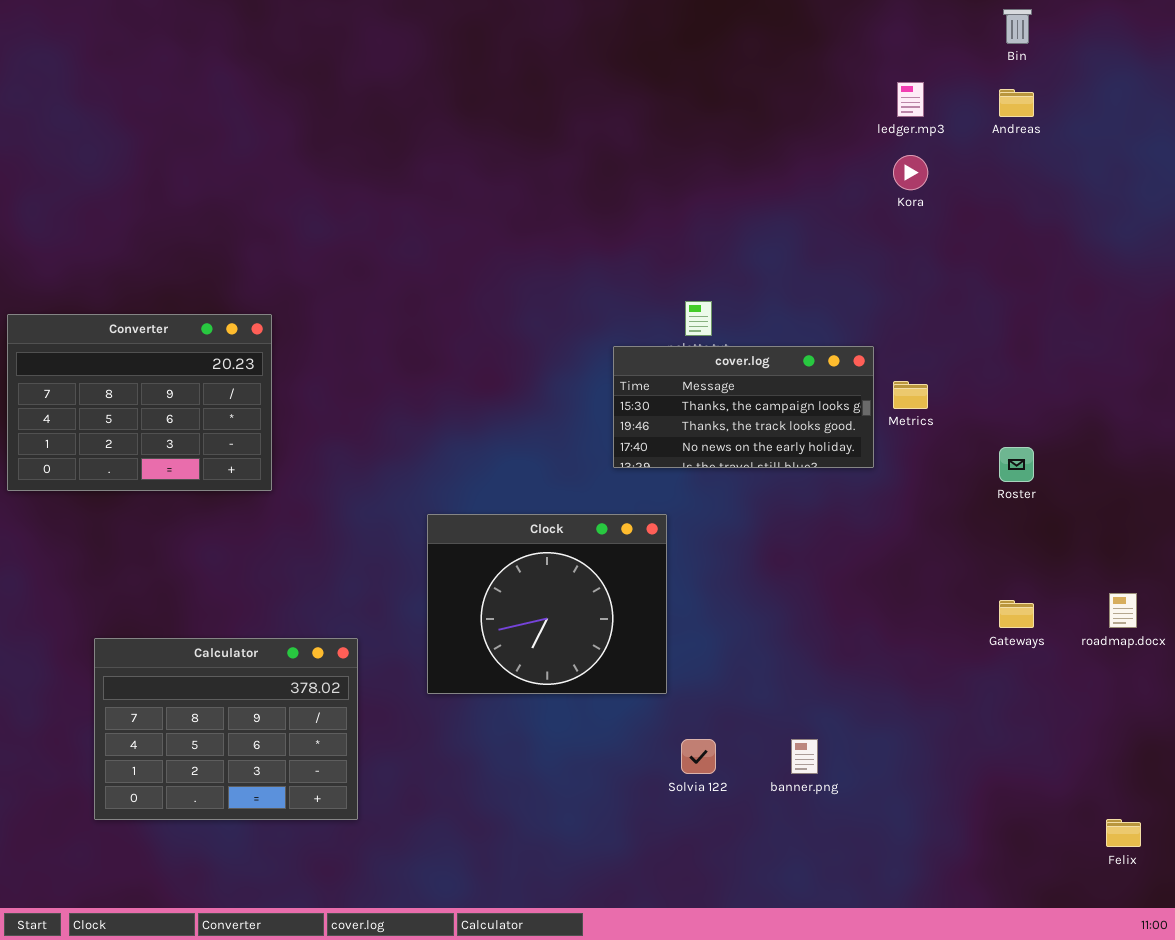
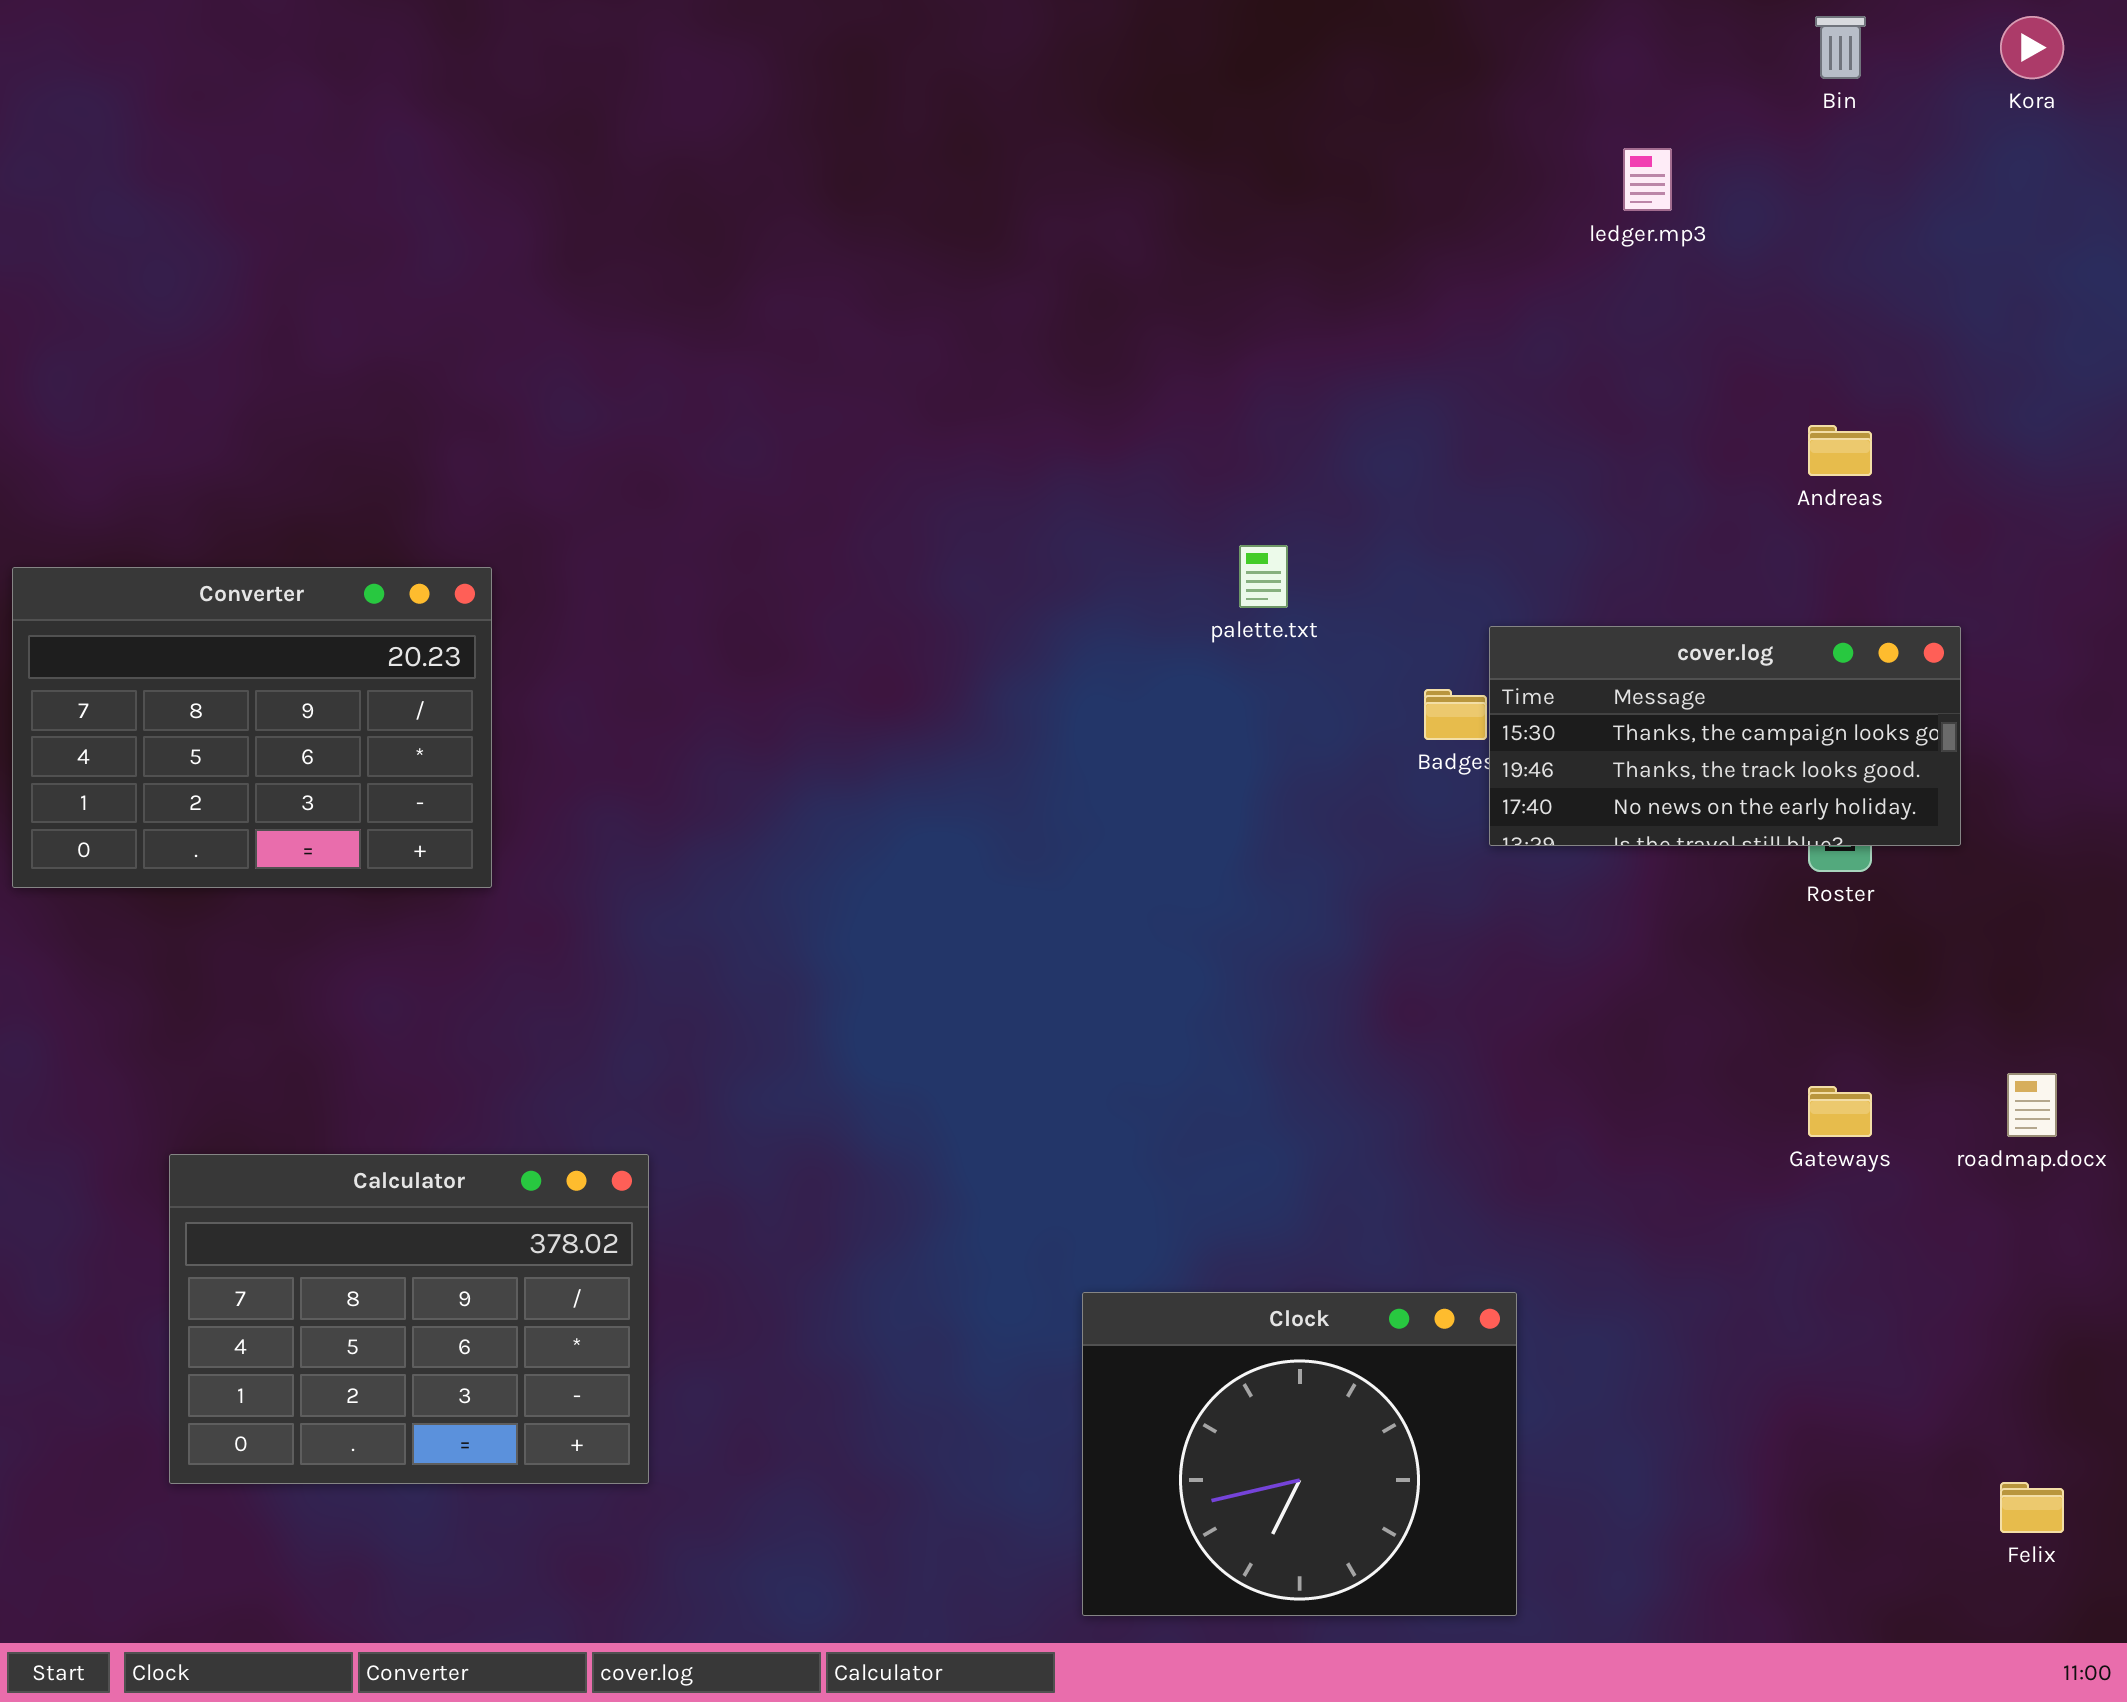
Andreas: [999,89,1034,117] -> [1808,425,1872,476], moved
Kora: [893,155,928,190] -> [2000,16,2064,79], moved
cover.log: [613,346,874,468] -> [1489,626,1961,846], moved
Clock: [427,514,667,694] -> [1082,1292,1517,1616], moved

